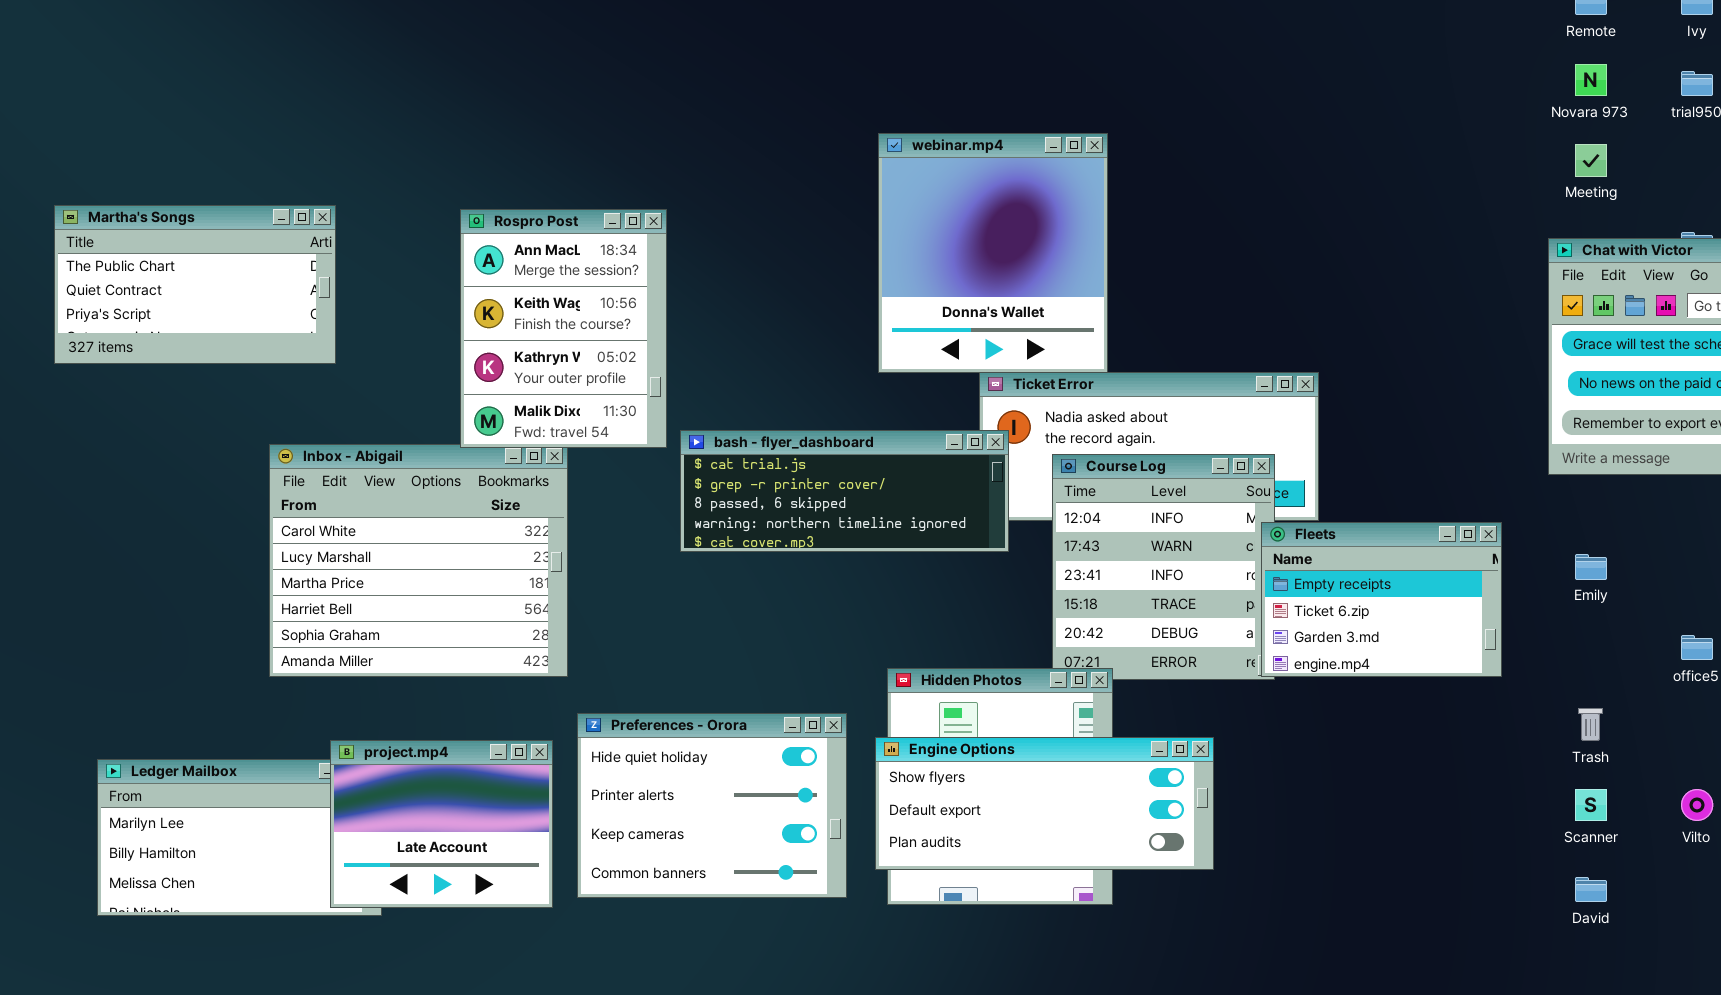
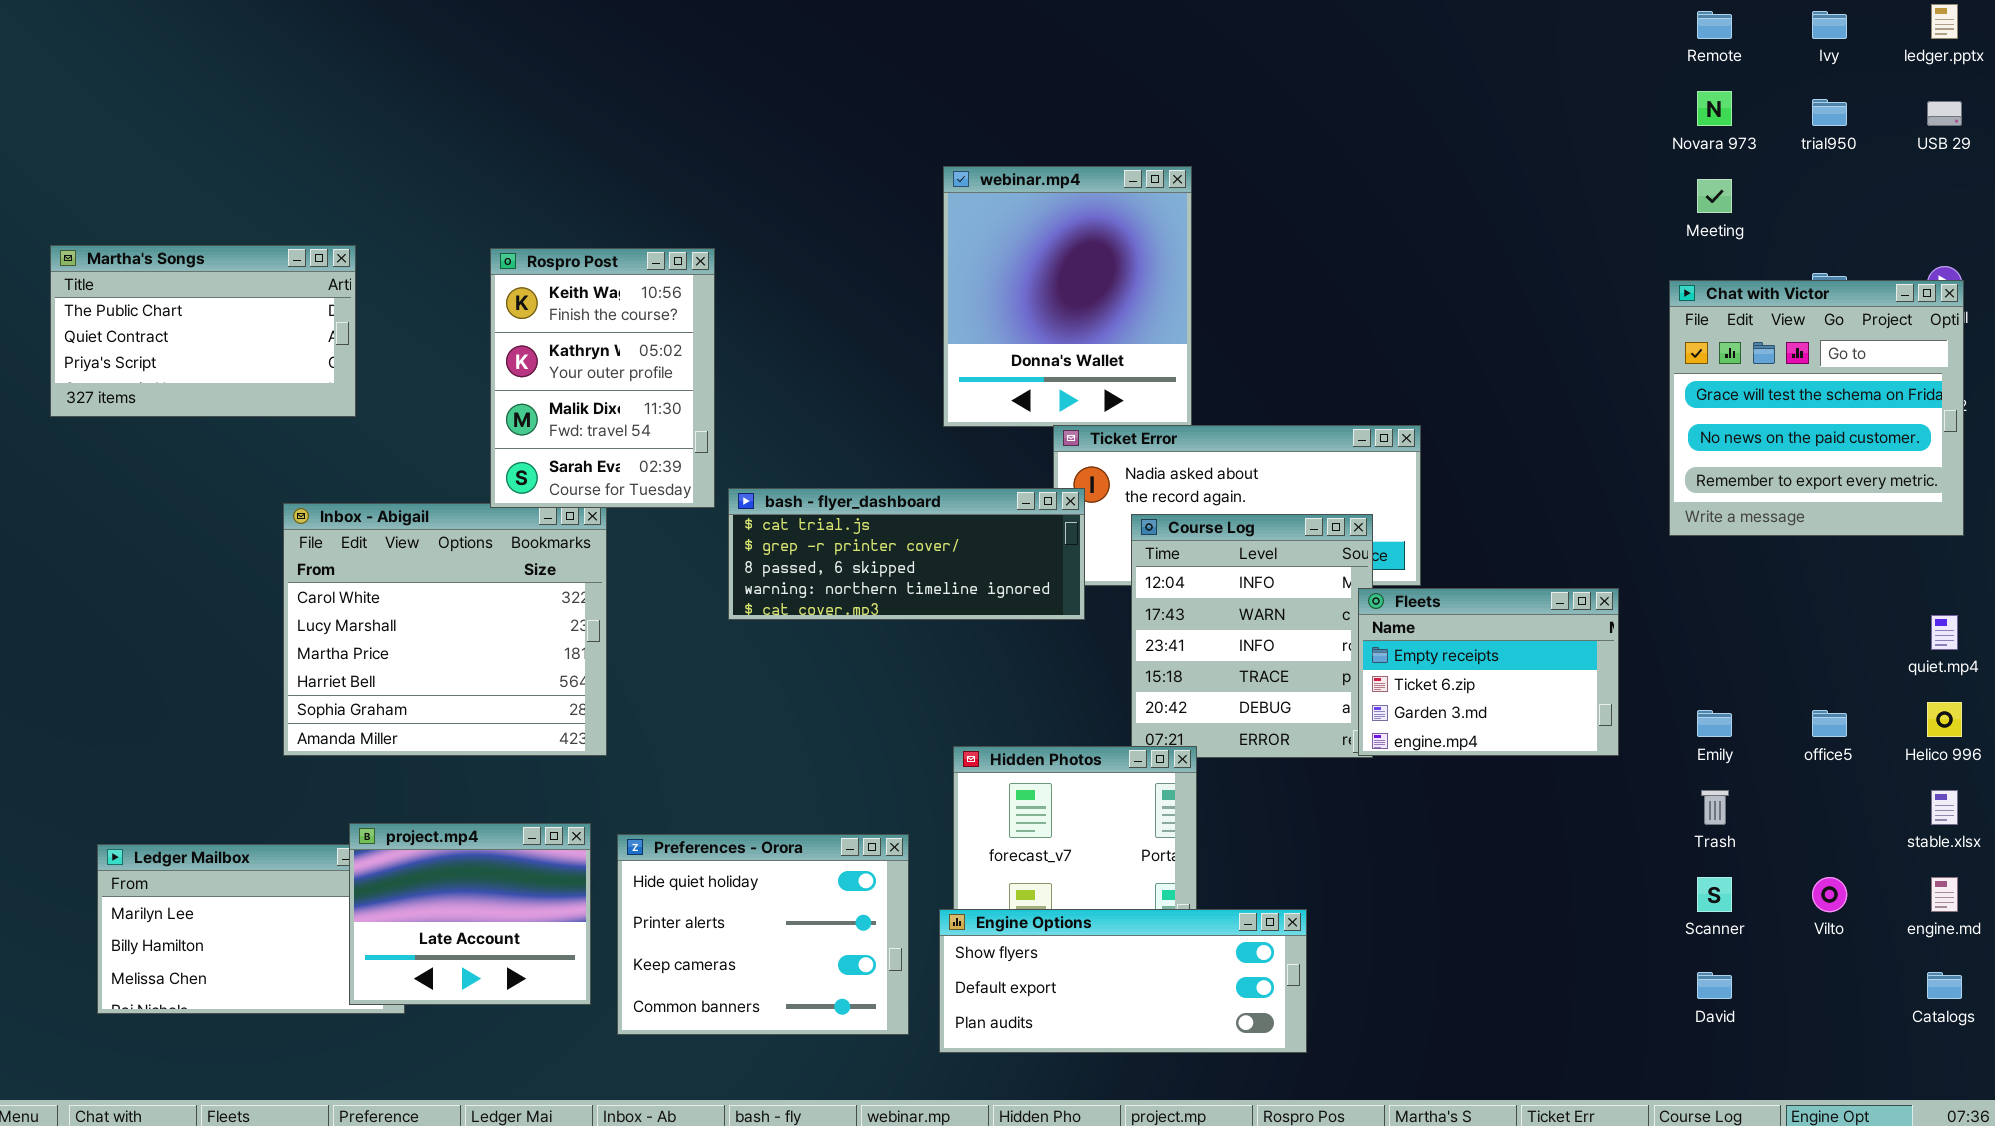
Rospro Post: [460,209,667,448] -> [490,248,715,508], scrolled down 1 row
Emily: [1575,554,1607,580] -> [1697,710,1732,737], moved
Preferences - Orora: [577,713,847,898] -> [617,834,909,1035], moved
Engine Options: [875,737,1214,870] -> [939,909,1307,1053], moved

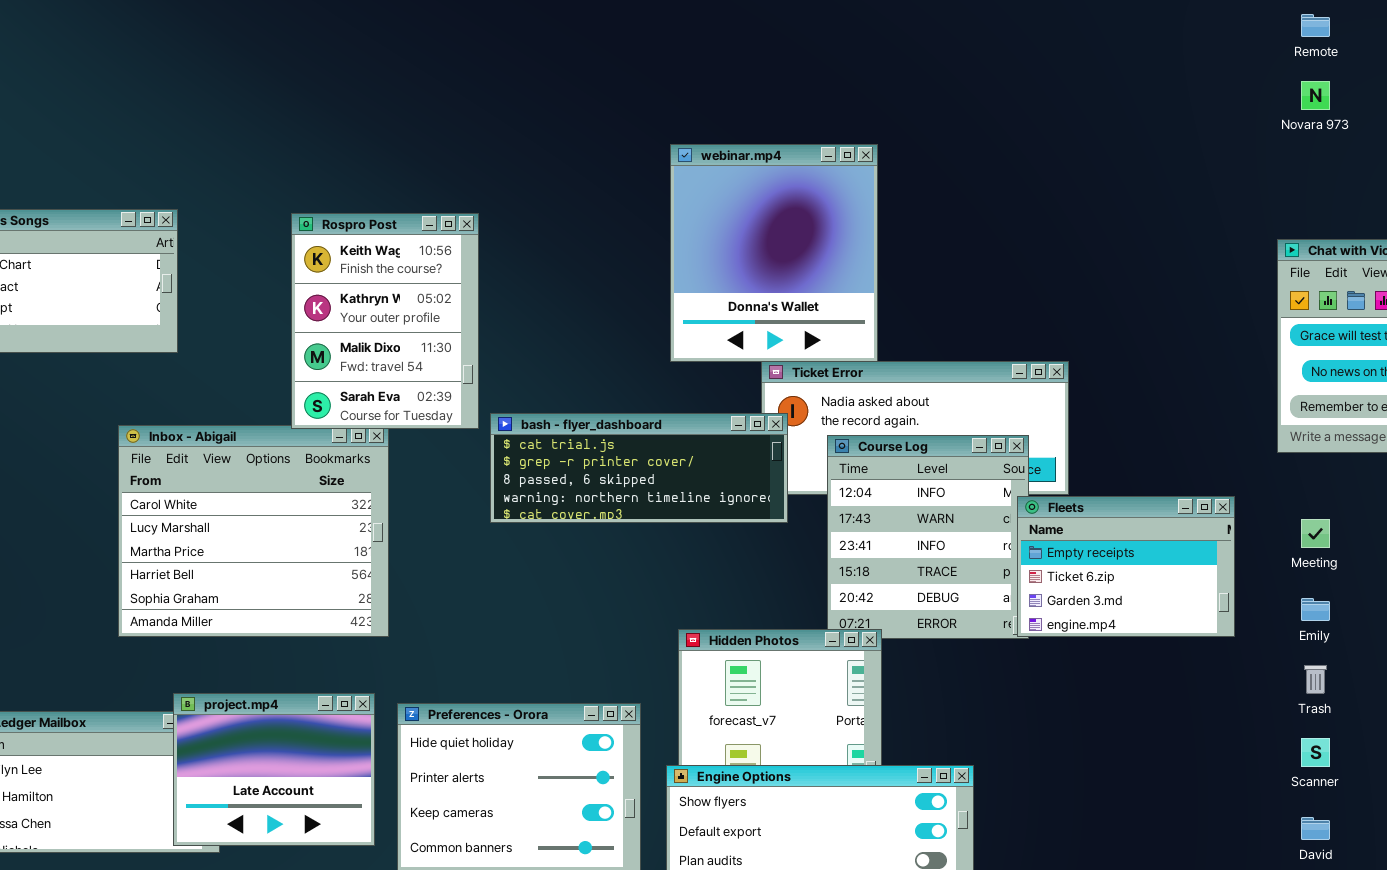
Meeting: [1697,179,1732,213] -> [1301,519,1330,548], moved

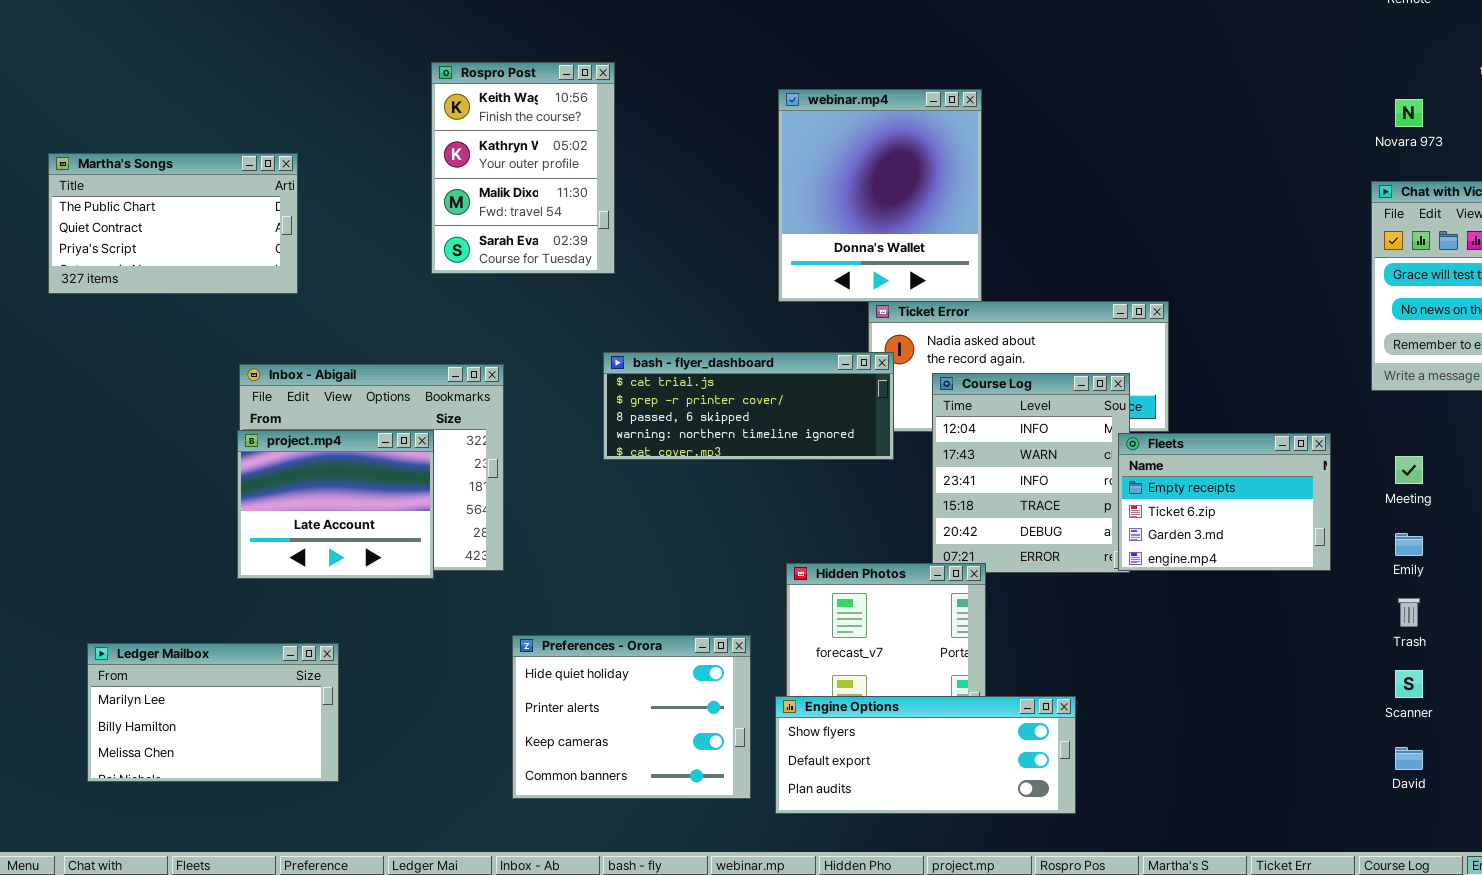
Novara 973: [1301,81,1330,110] -> [1395,99,1423,127], moved
Rospro Post: [291,213,479,429] -> [431,62,615,274], moved
project.mp4: [173,693,375,846] -> [237,430,434,579], moved

